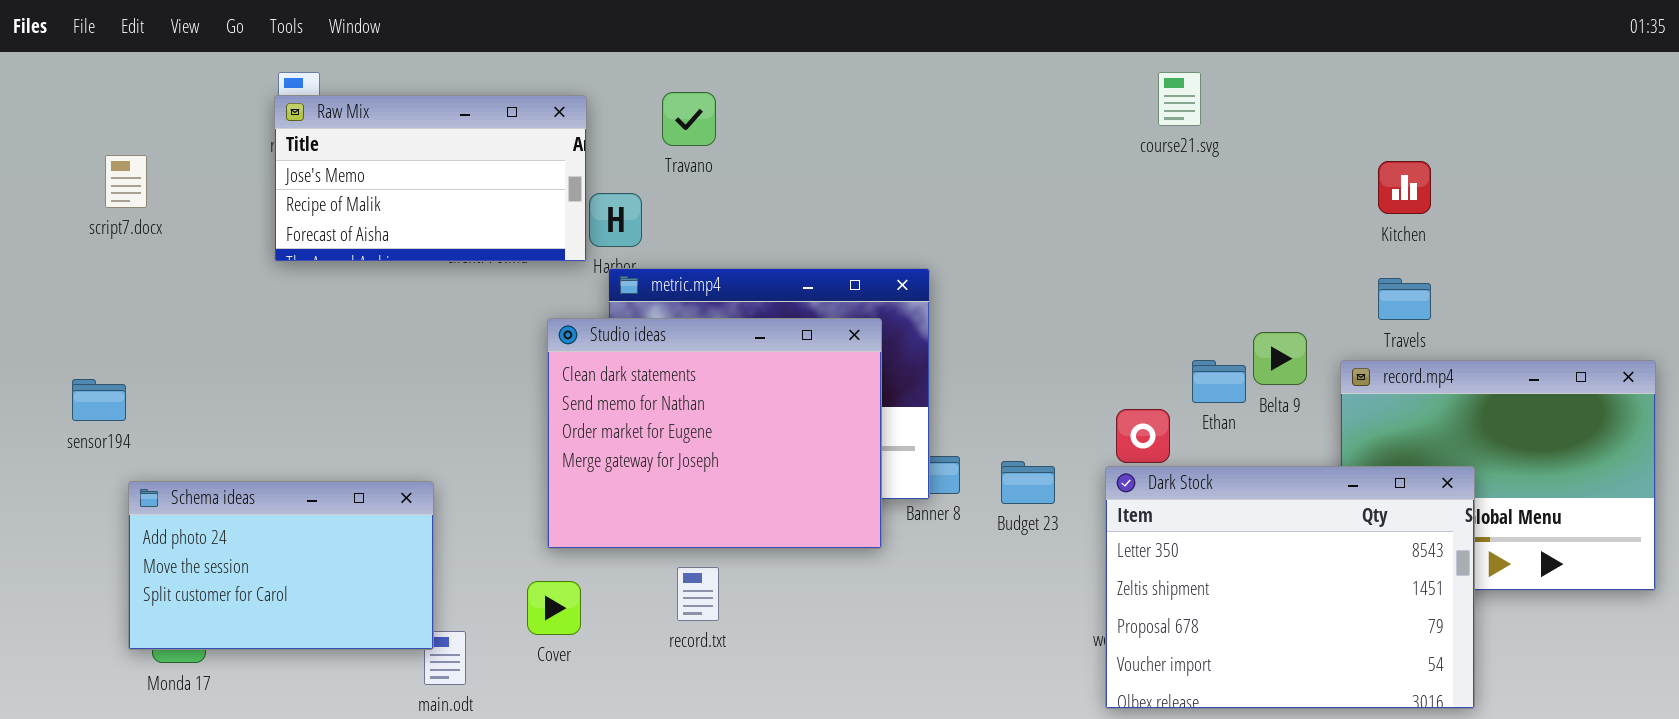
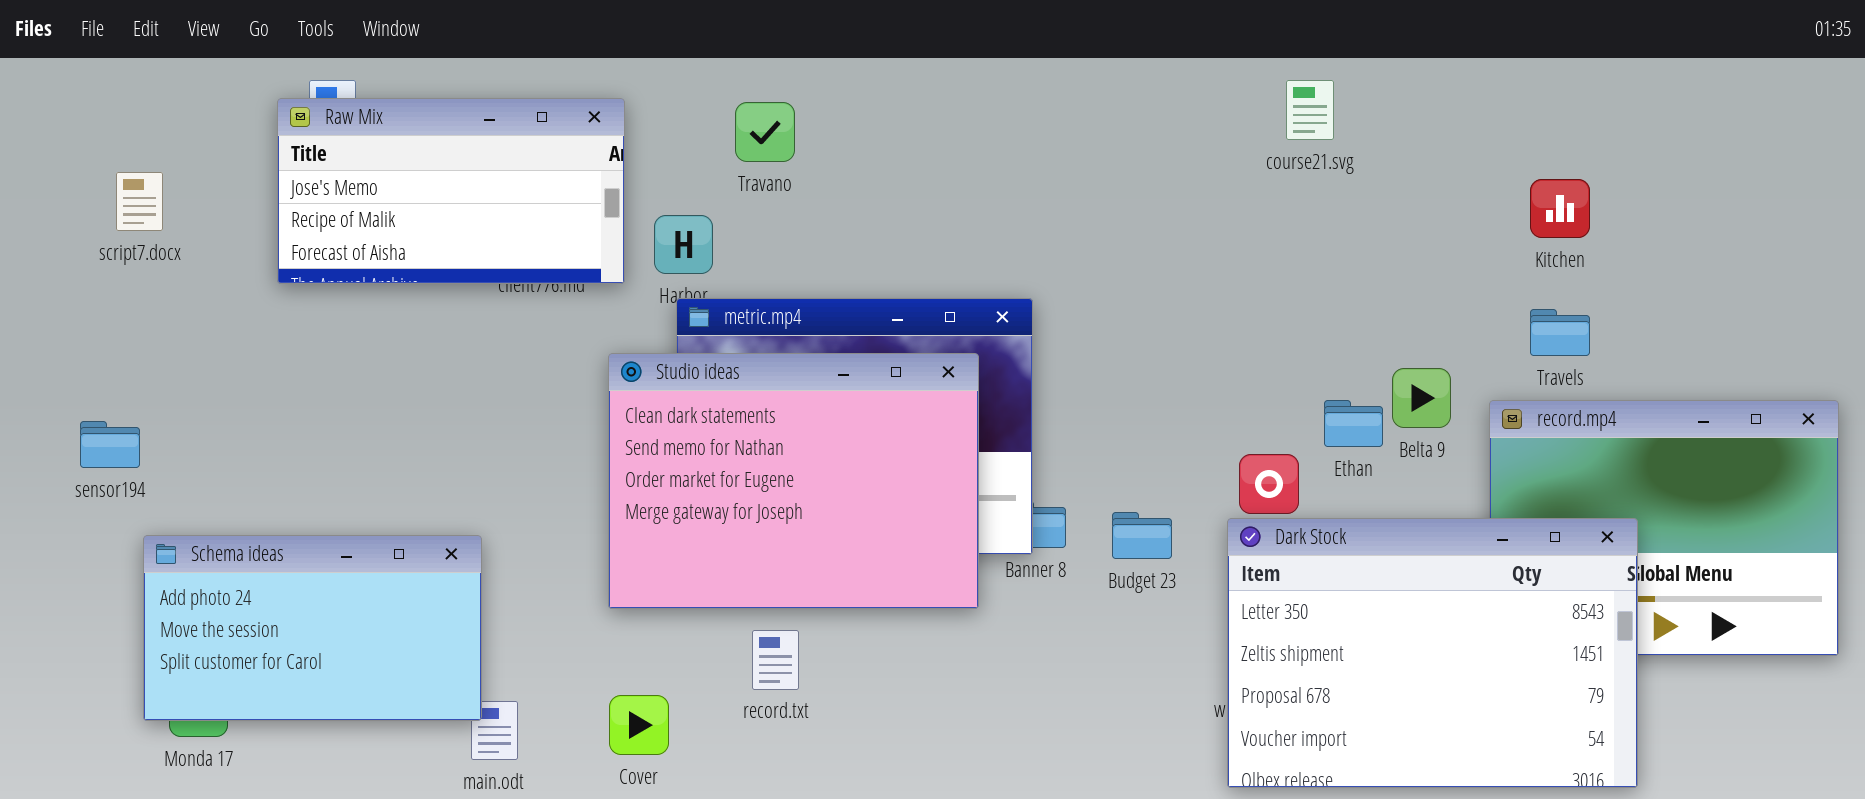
Raw Mix: [274,95,587,262] -> [277,98,625,284], moved
Cover: [527,581,581,635] -> [609,695,669,755], moved

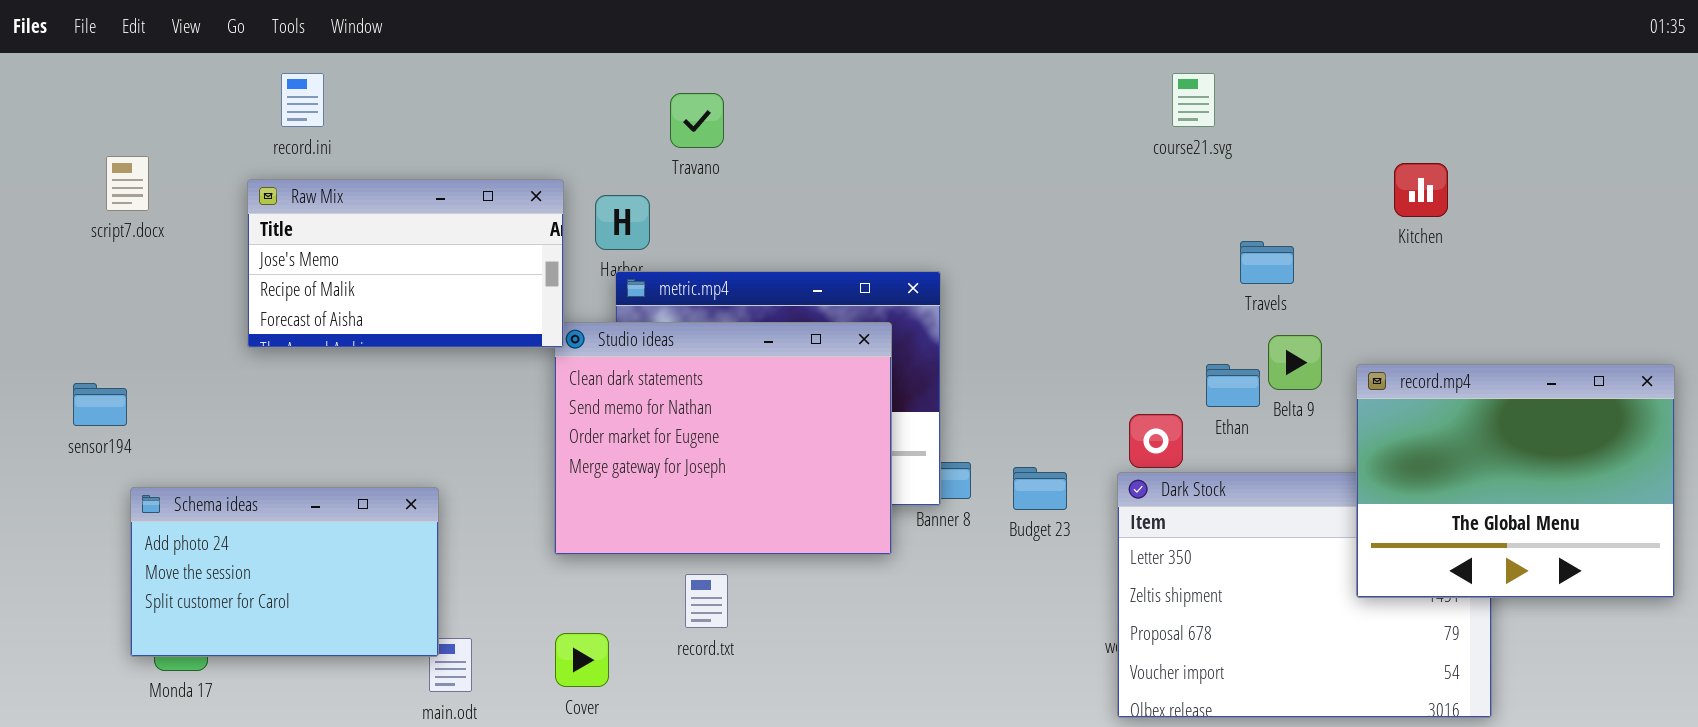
Raw Mix: [277,98,625,284] -> [247,179,564,348], moved
Travels: [1530,309,1590,356] -> [1240,241,1294,284], moved
record.mp4: [1489,400,1839,656] -> [1356,364,1675,598], raised

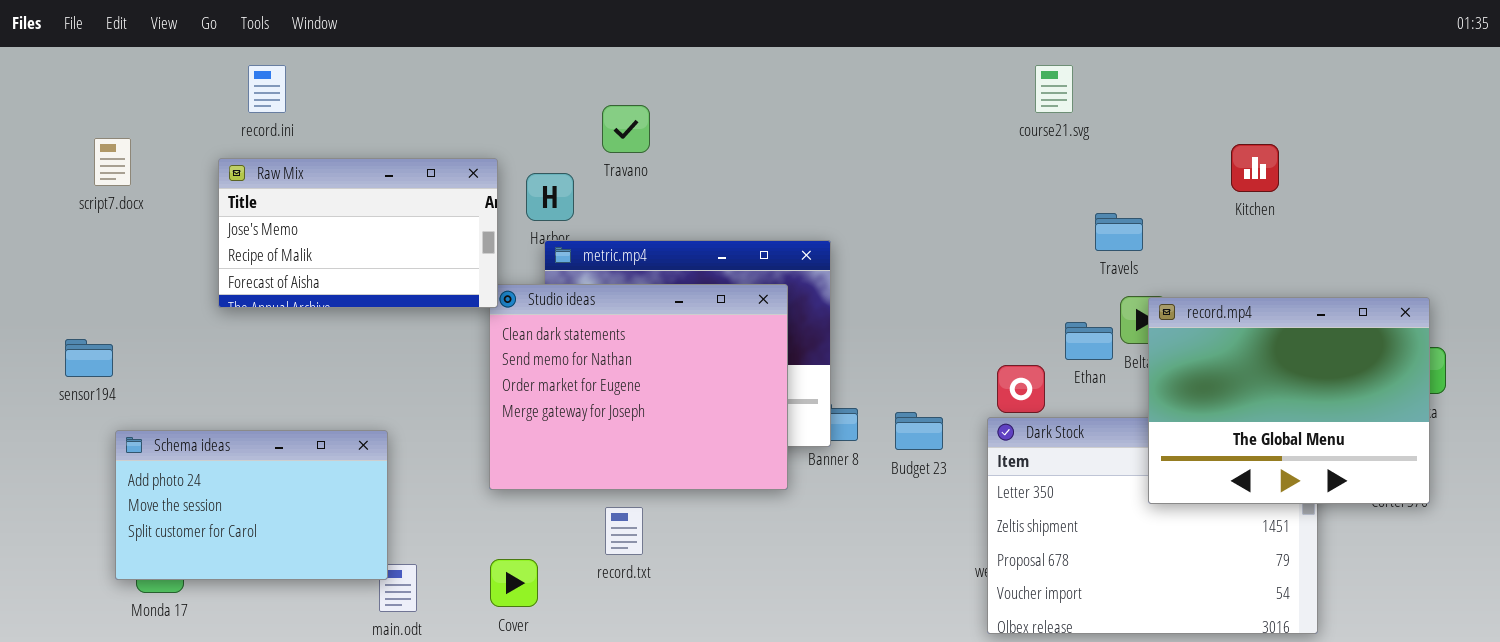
Travano: [670,93,724,148] -> [602,105,650,153], moved
record.mp4: [1356,364,1675,598] -> [1148,297,1430,504], moved

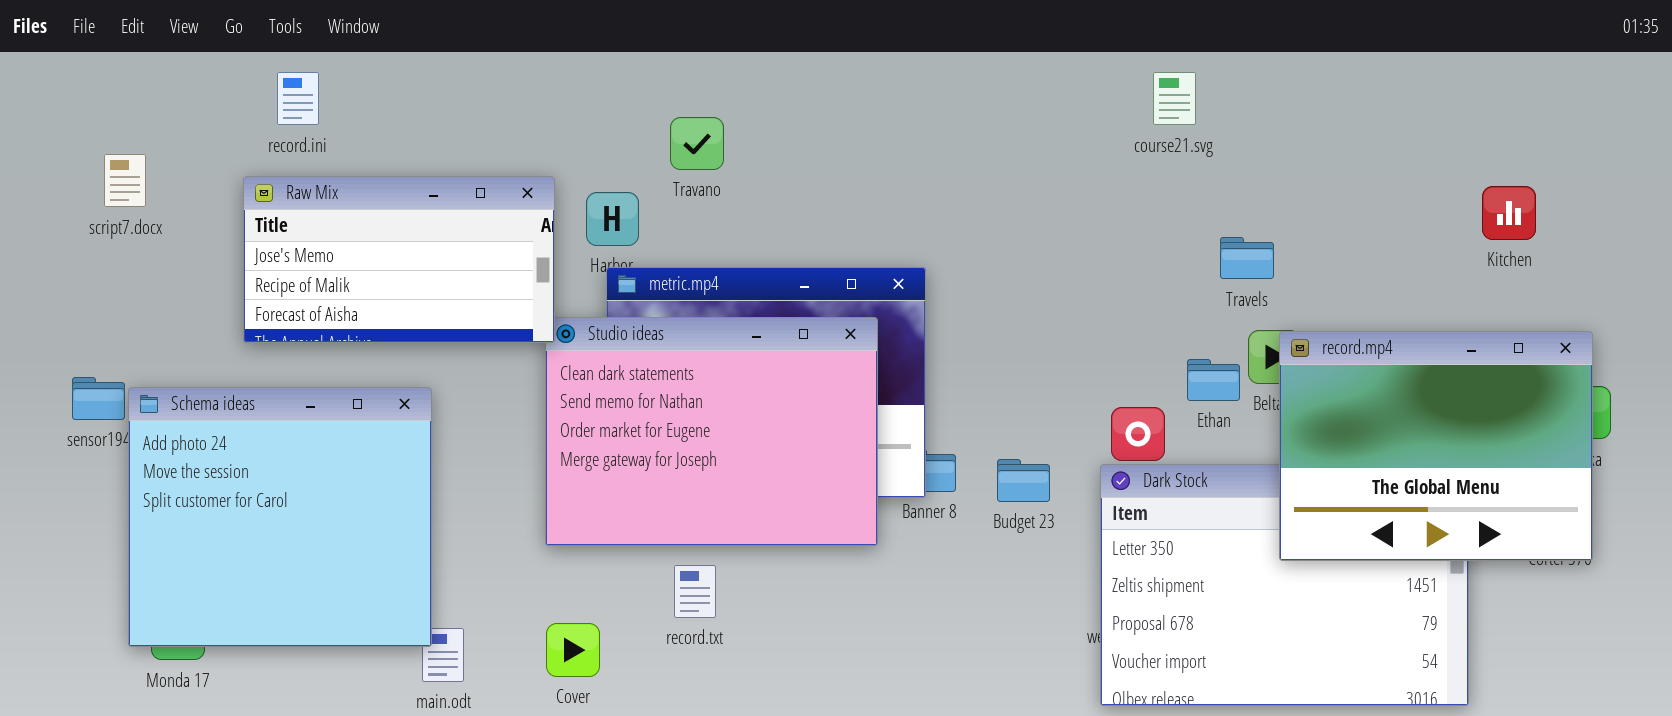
Kitchen: [1231,144,1279,192] -> [1482,186,1536,240], moved
Schema ideas: [115,430,388,580] -> [128,387,432,647], resized

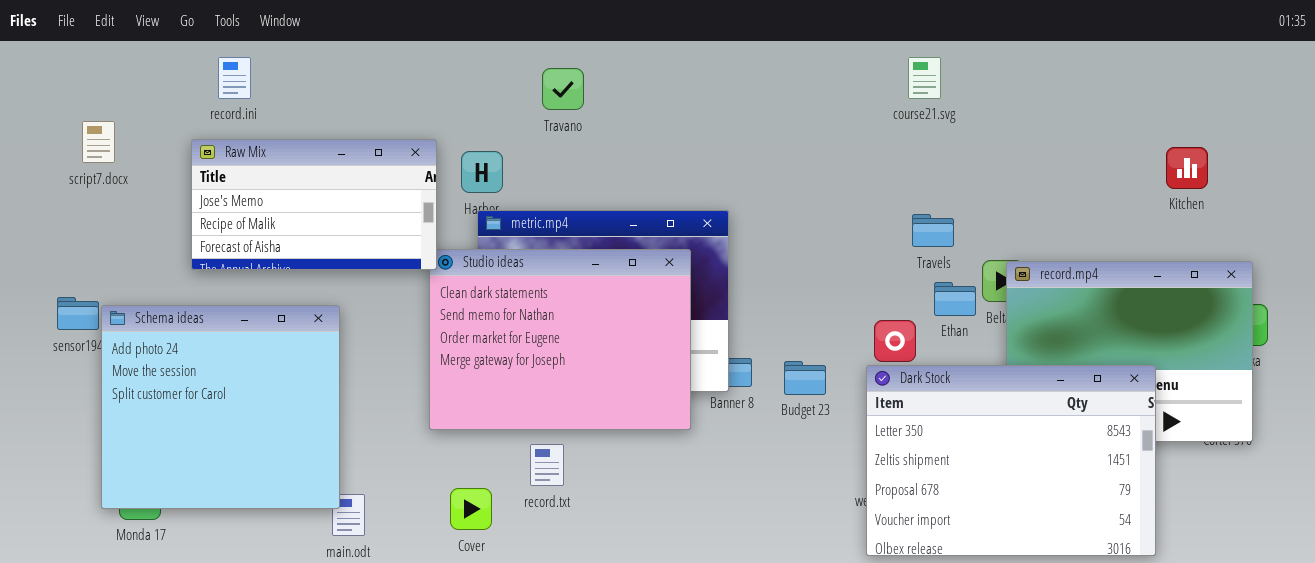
Travano: [670,117,724,170] -> [542,68,584,110], moved
Travels: [1220,237,1274,279] -> [912,214,954,247], moved
Dark Stock: [1100,464,1469,706] -> [866,365,1156,556], raised
Cover: [546,623,600,677] -> [450,488,492,530], moved

